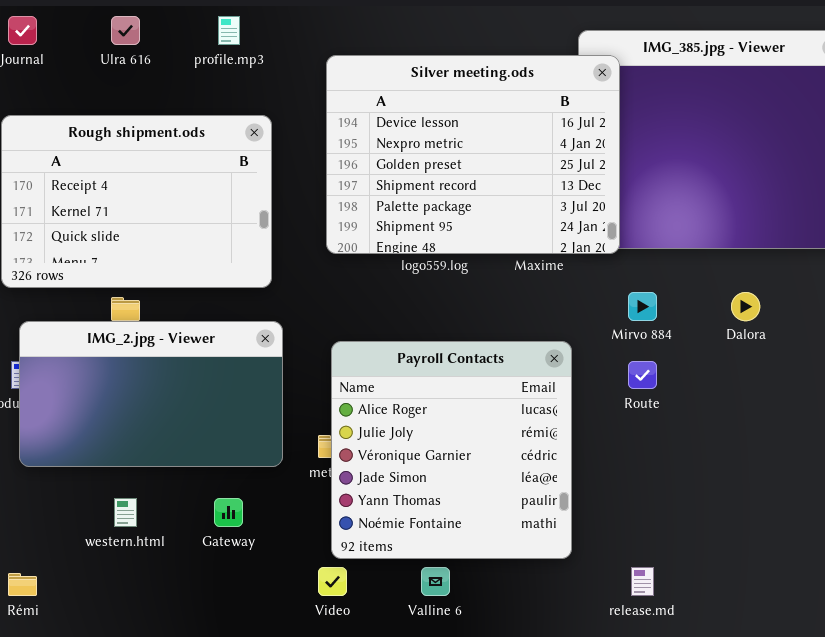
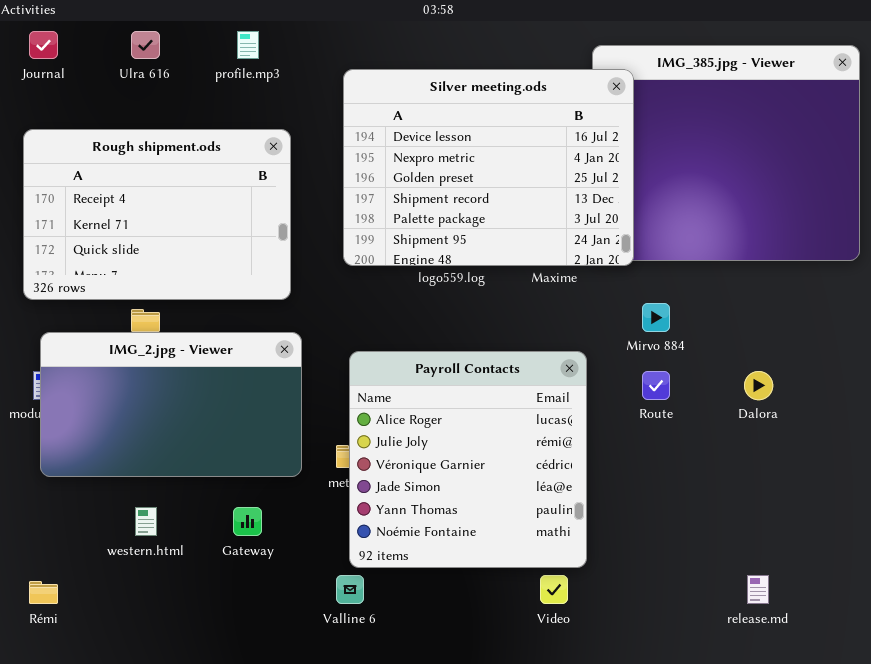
Dalora: [731,292,760,321] -> [744,371,773,400], moved
Video: [318,567,347,596] -> [540,575,568,604], moved
Valline 6: [421,567,450,596] -> [336,575,364,604], moved
release.md: [631,567,654,596] -> [747,575,769,604], moved

